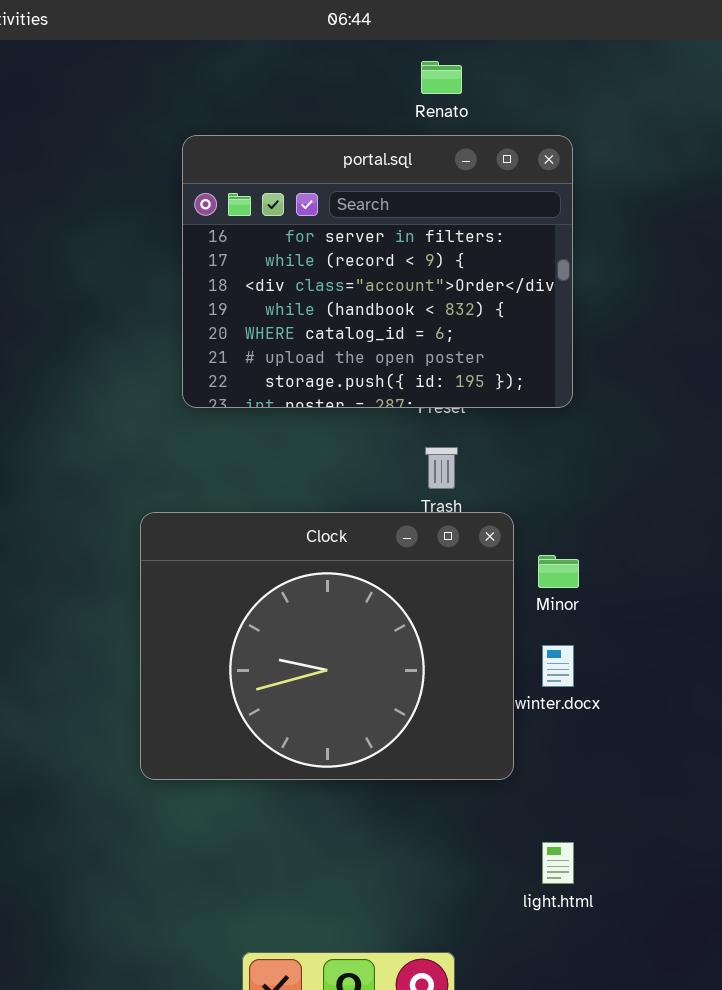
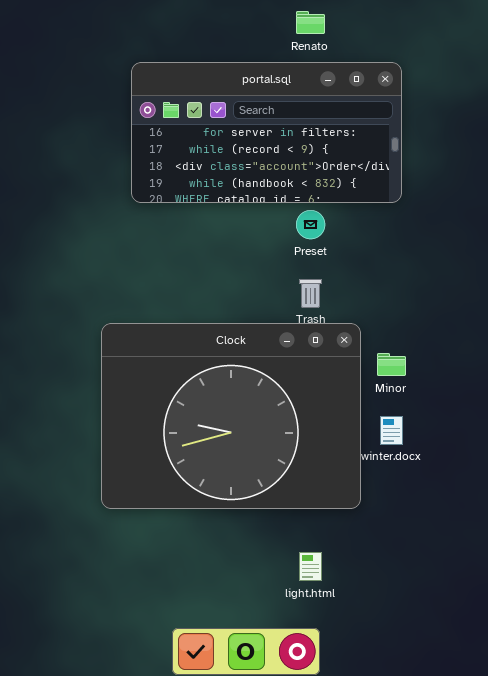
portal.sql: [182,135,573,408] -> [131,62,402,203], resized
light.html: [542,842,574,884] -> [299,552,322,581], moved

